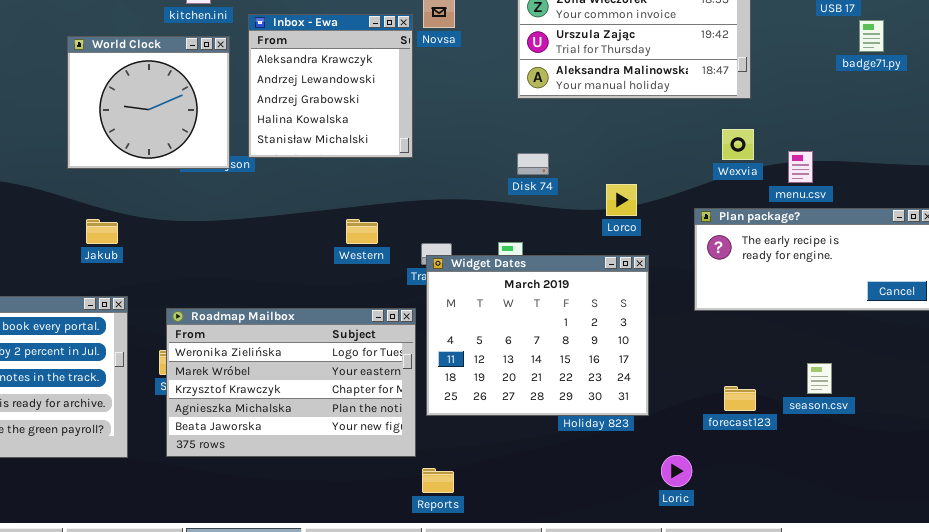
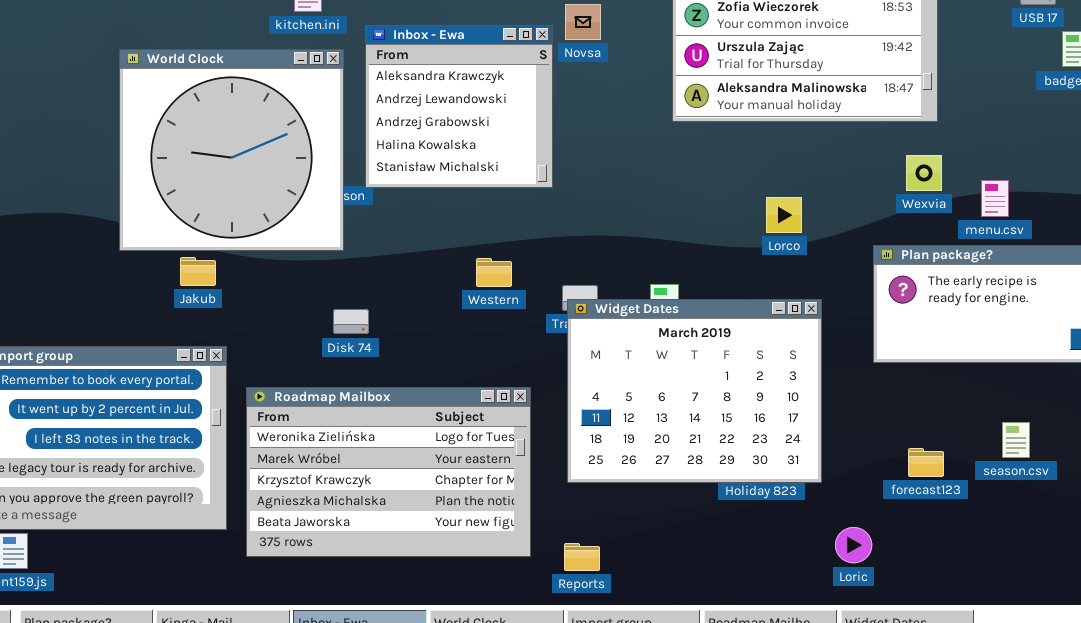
World Clock: [67,36,230,169] -> [119,49,344,251], resized
Disk 74: [517,153,549,175] -> [333,309,369,334], moved
Lorco: [606,184,637,216] -> [766,197,802,233], moved
Roadmap Mailbox: [166,308,416,457] -> [246,387,531,557], moved

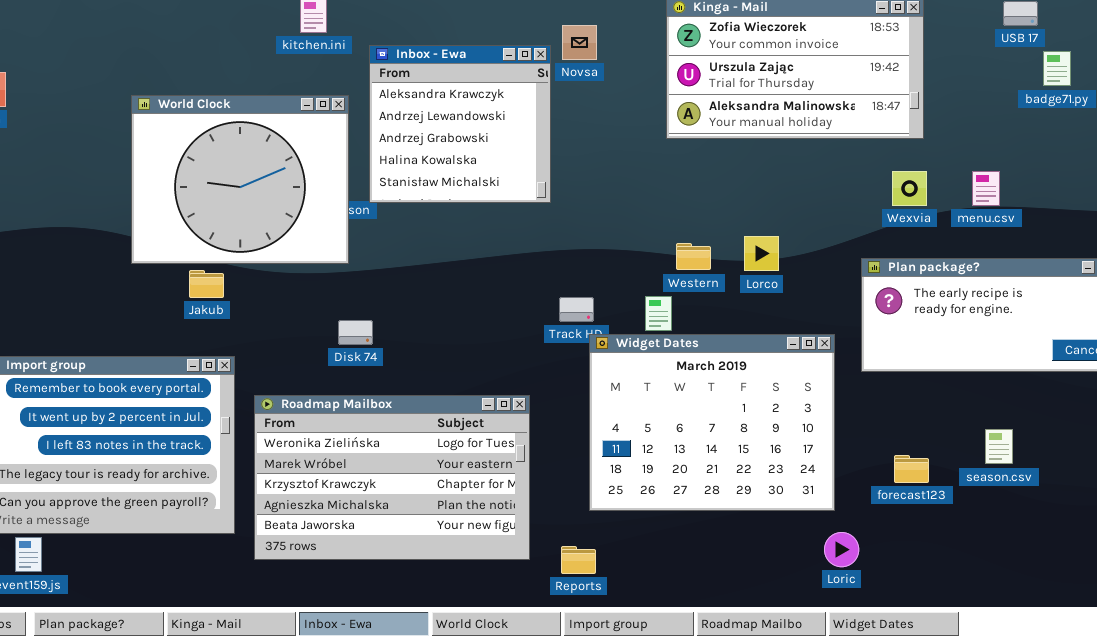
World Clock: [119,49,344,251] -> [131,95,349,264], resized
menu.csv: [981,180,1009,217] -> [972,171,1000,206], moved
Lorco: [766,197,802,233] -> [744,236,779,271], moved
Western: [476,258,512,287] -> [676,243,711,270], moved
Widget Dates: [567,299,822,483] -> [589,334,835,511], moved

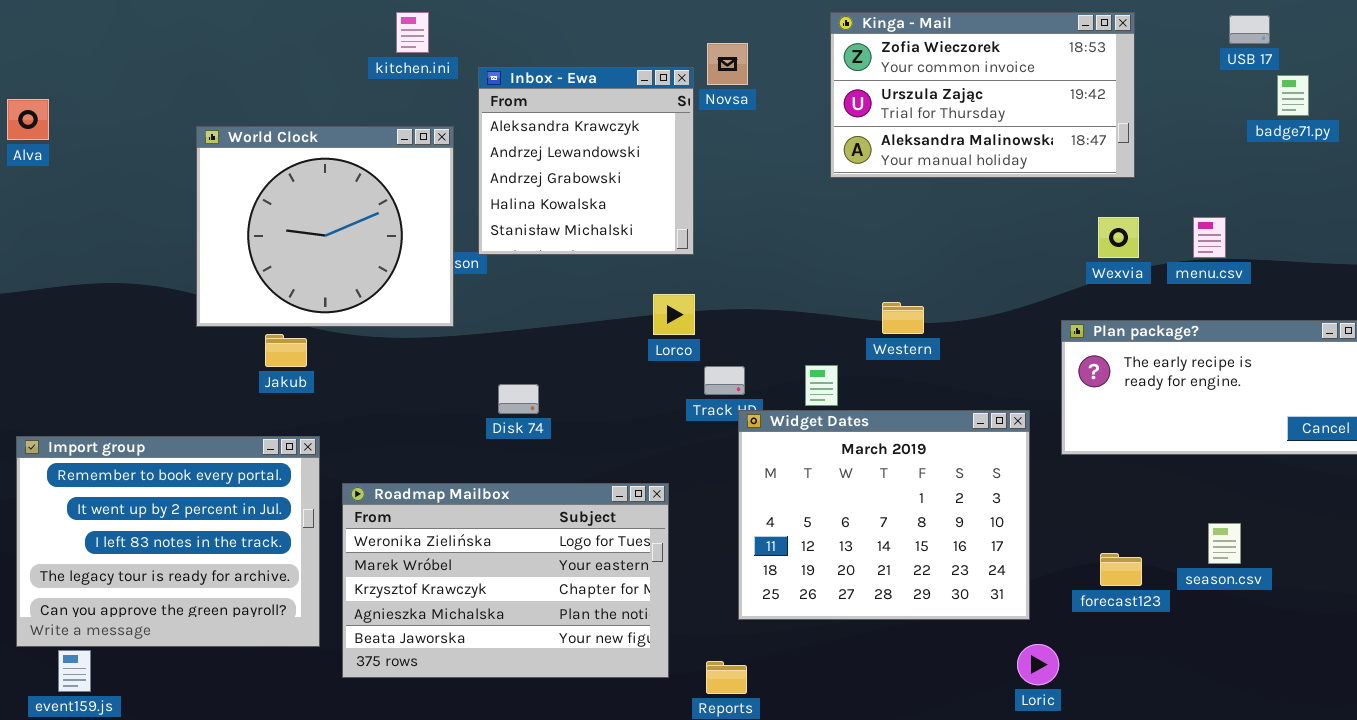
Lorco: [744,236,779,271] -> [653,294,695,335], moved
Western: [676,243,711,270] -> [882,302,924,334], moved
Disk 74: [338,320,373,345] -> [498,384,539,414], moved

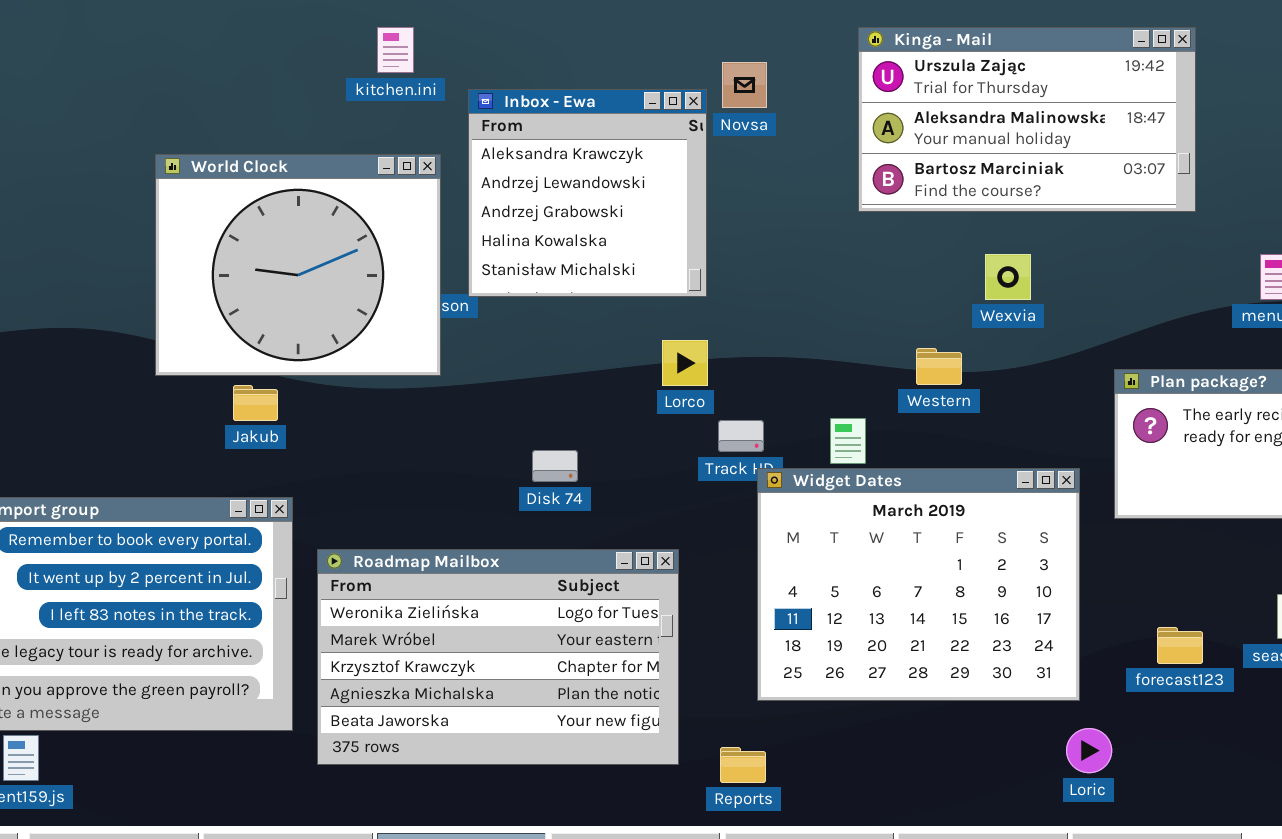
Kinga - Mail: [830,12,1135,178] -> [858,27,1196,212], scrolled down 1 row
Wexvia: [1098,217,1139,258] -> [985,254,1031,300], moved
Disk 74: [498,384,539,414] -> [532,450,578,482], moved

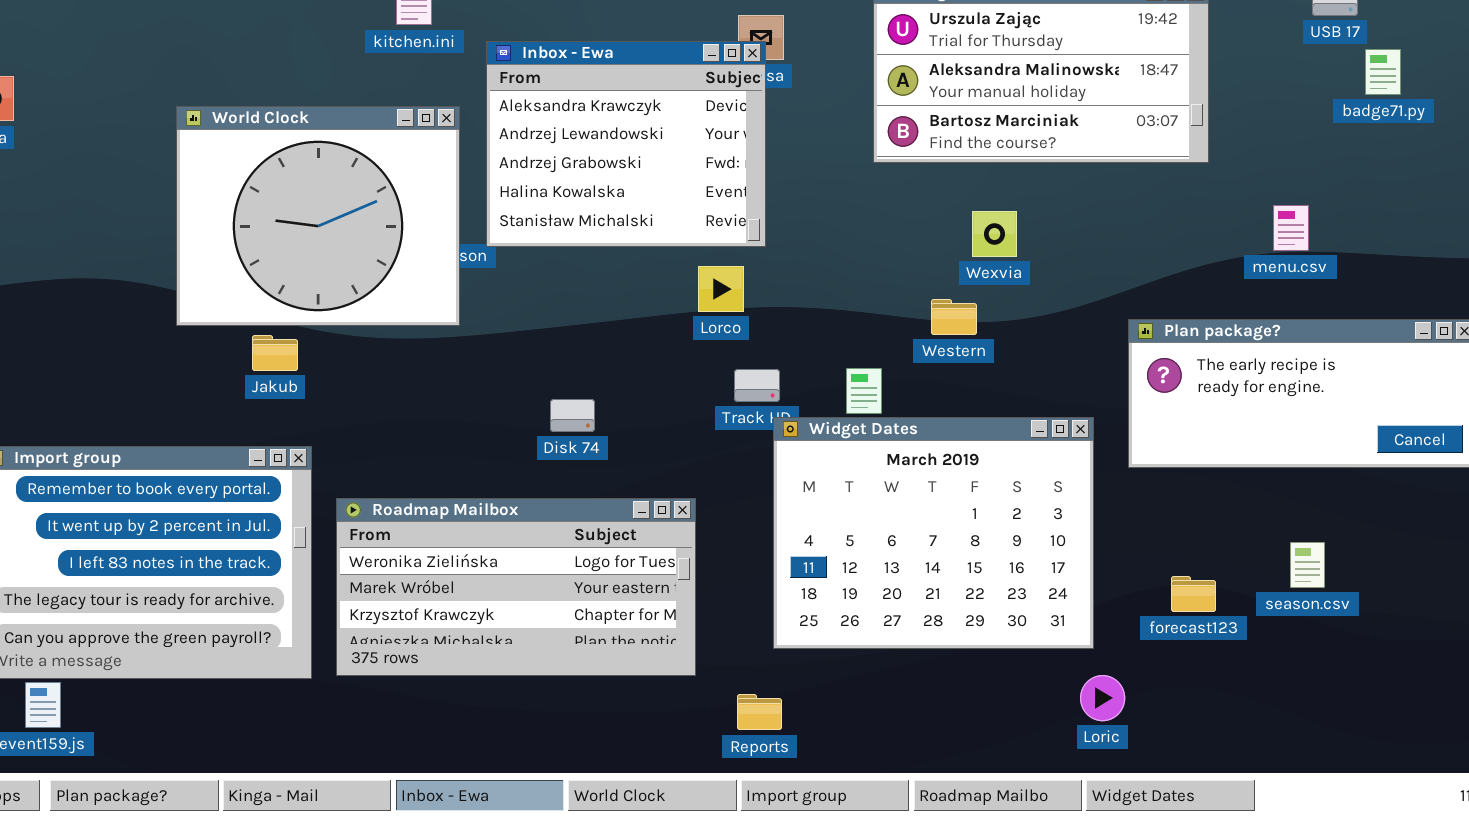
Inbox - Ewa: [468,89,707,297] -> [486,41,766,247], resized
Wexvia: [985,254,1031,300] -> [972,211,1017,257], moved
Lorco: [662,340,708,386] -> [698,266,744,312], moved
Roadmap Mailbox: [317,549,679,765] -> [336,498,696,676], resized

